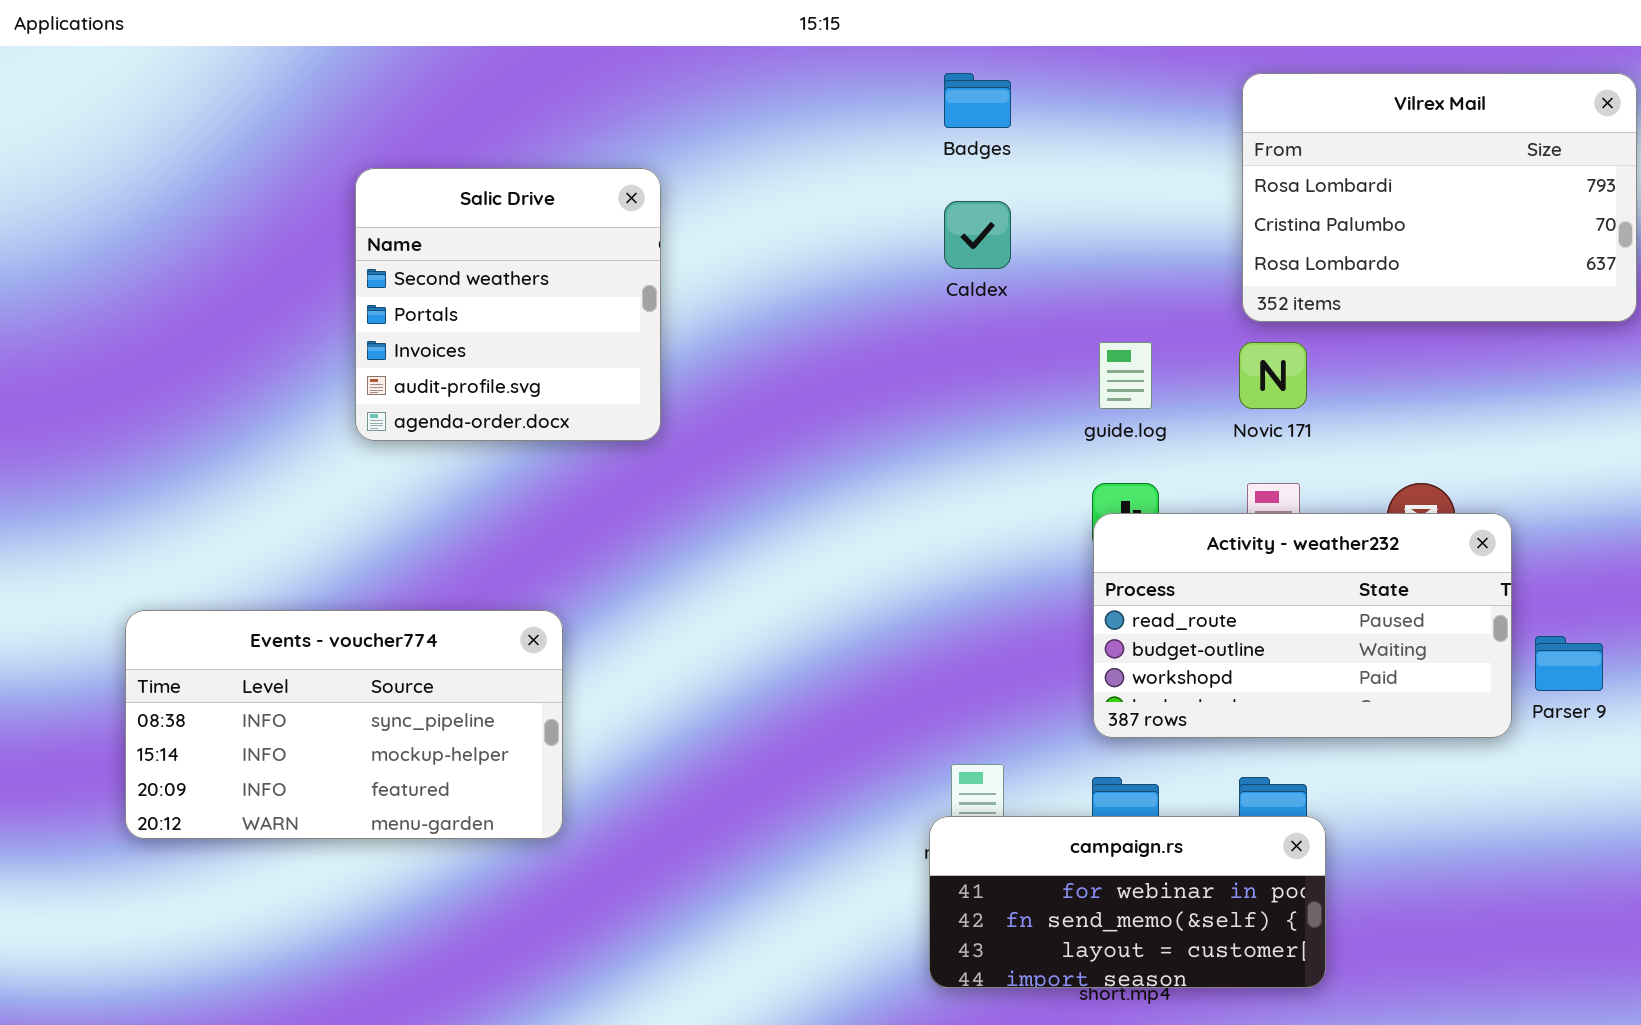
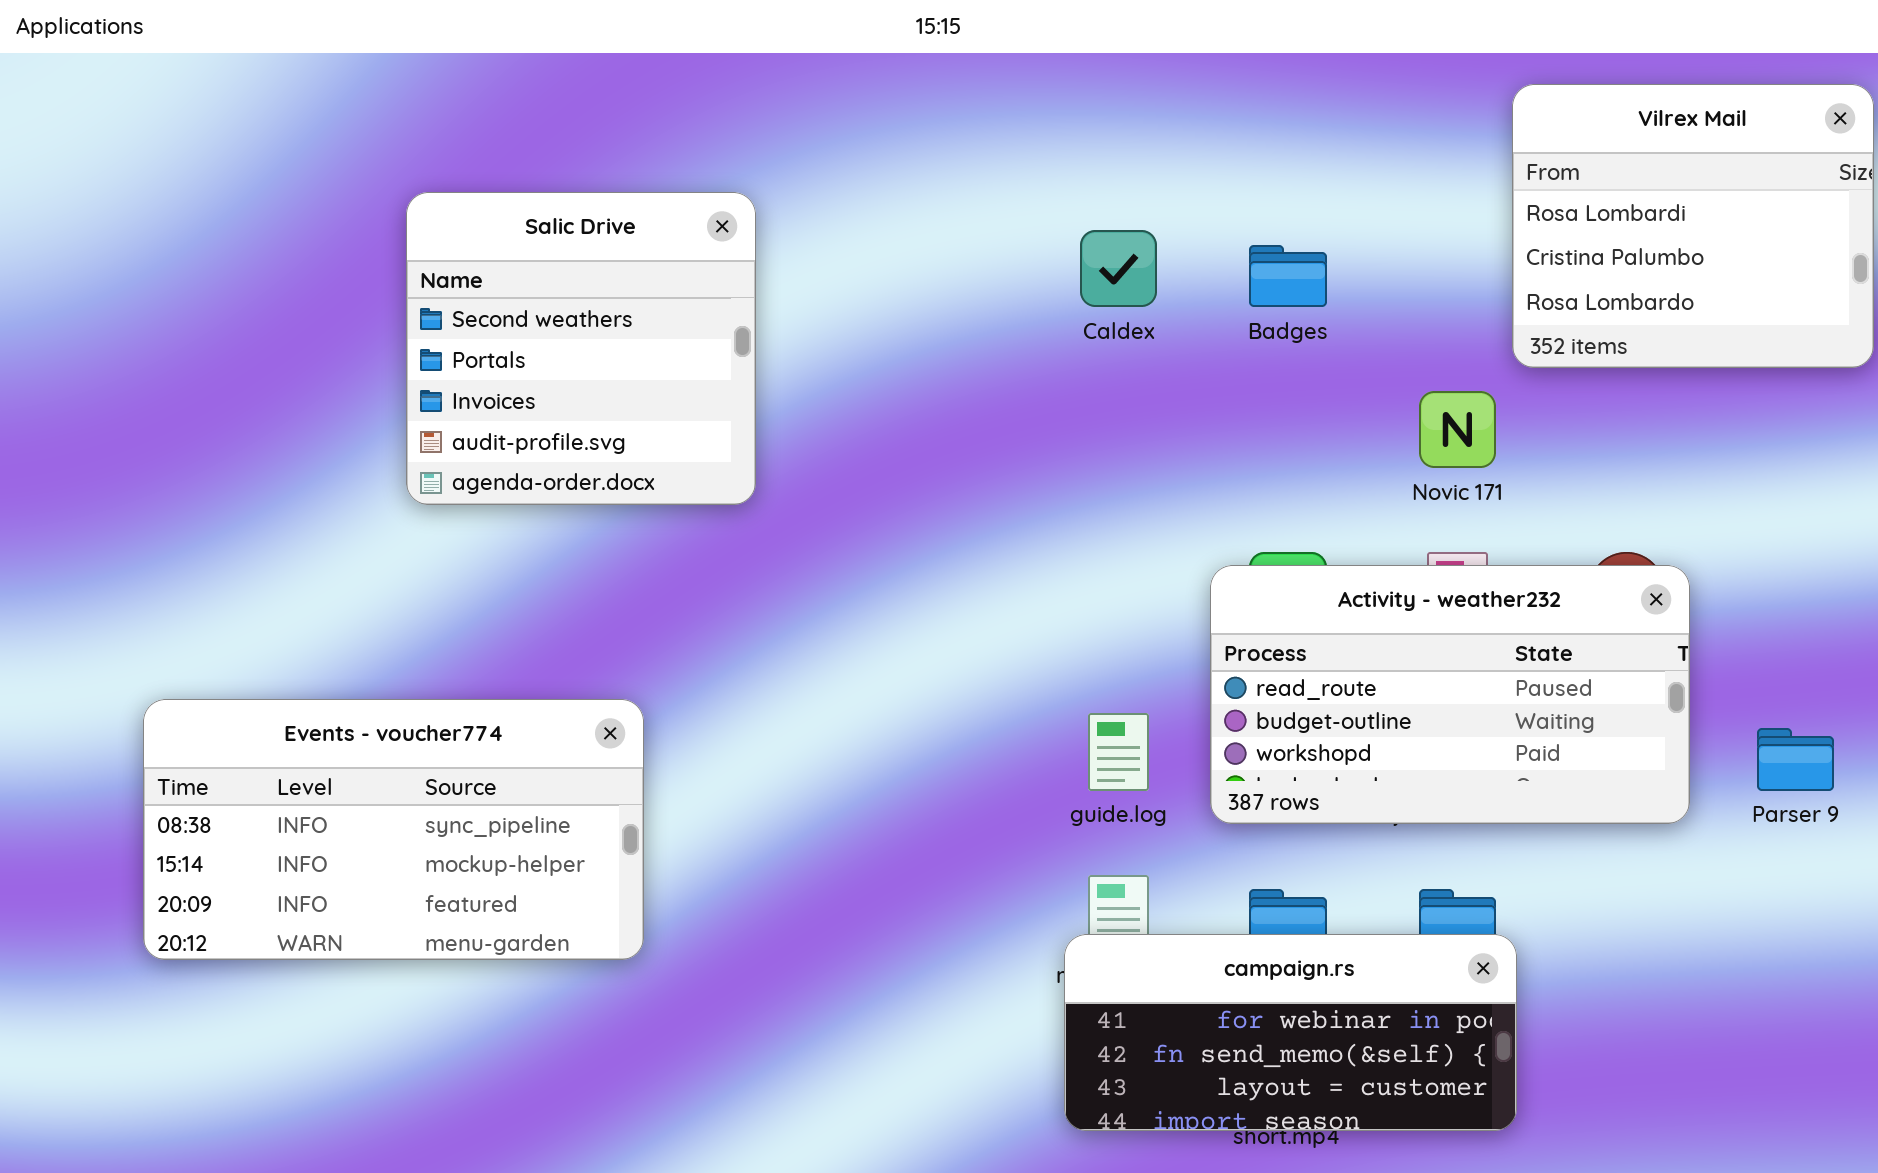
Badges: [944,73,1011,128] -> [1249,245,1327,307], moved
Vilrex Mail: [1242,73,1637,322] -> [1512,84,1874,368], resized
guide.log: [1099,342,1152,409] -> [1088,713,1149,791], moved
Activity - weather232: [1093,513,1512,738] -> [1210,565,1690,824], moved

